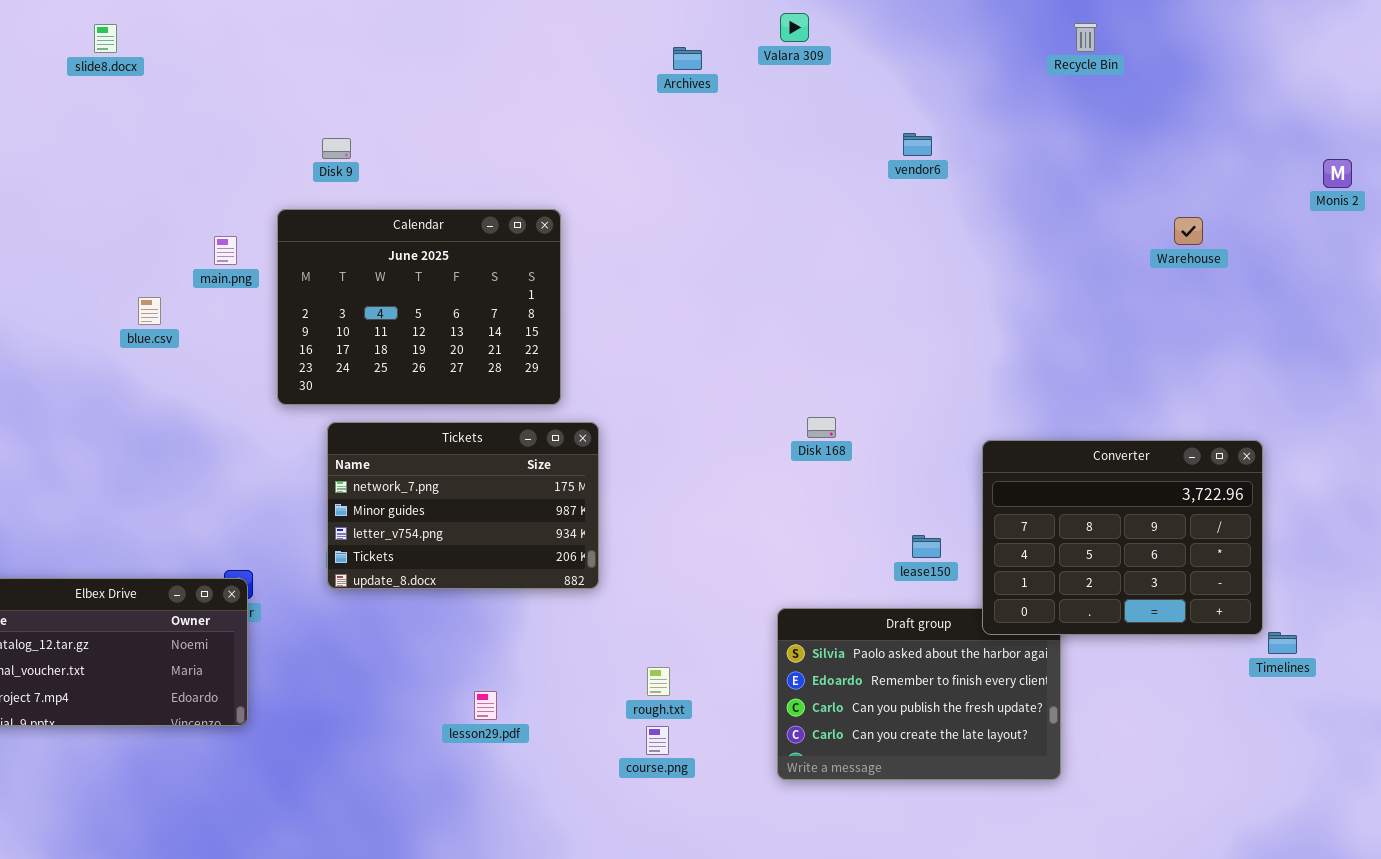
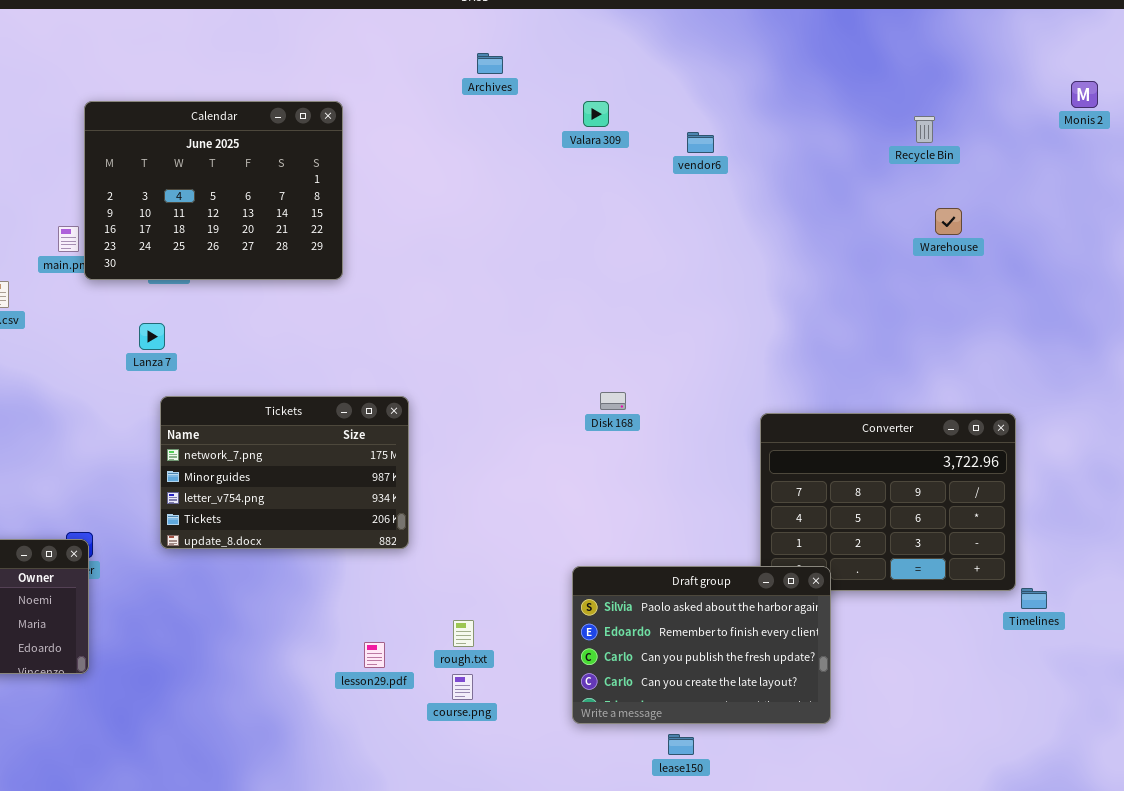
Valara 309: [780,13,809,42] -> [583,101,609,127], moved
Recycle Bin: [1074,23,1097,52] -> [914,116,935,143], moved
Monis 2: [1323,159,1352,188] -> [1071,81,1098,108], moved
Calendar: [277,209,561,405] -> [84,101,343,280], moved
lease150: [912,535,941,558] -> [668,734,694,755], moved
Draft group: [777,608,1061,780] -> [572,566,831,724], raised
lesson29.pdf: [474,691,497,720] -> [364,642,385,668], moved

